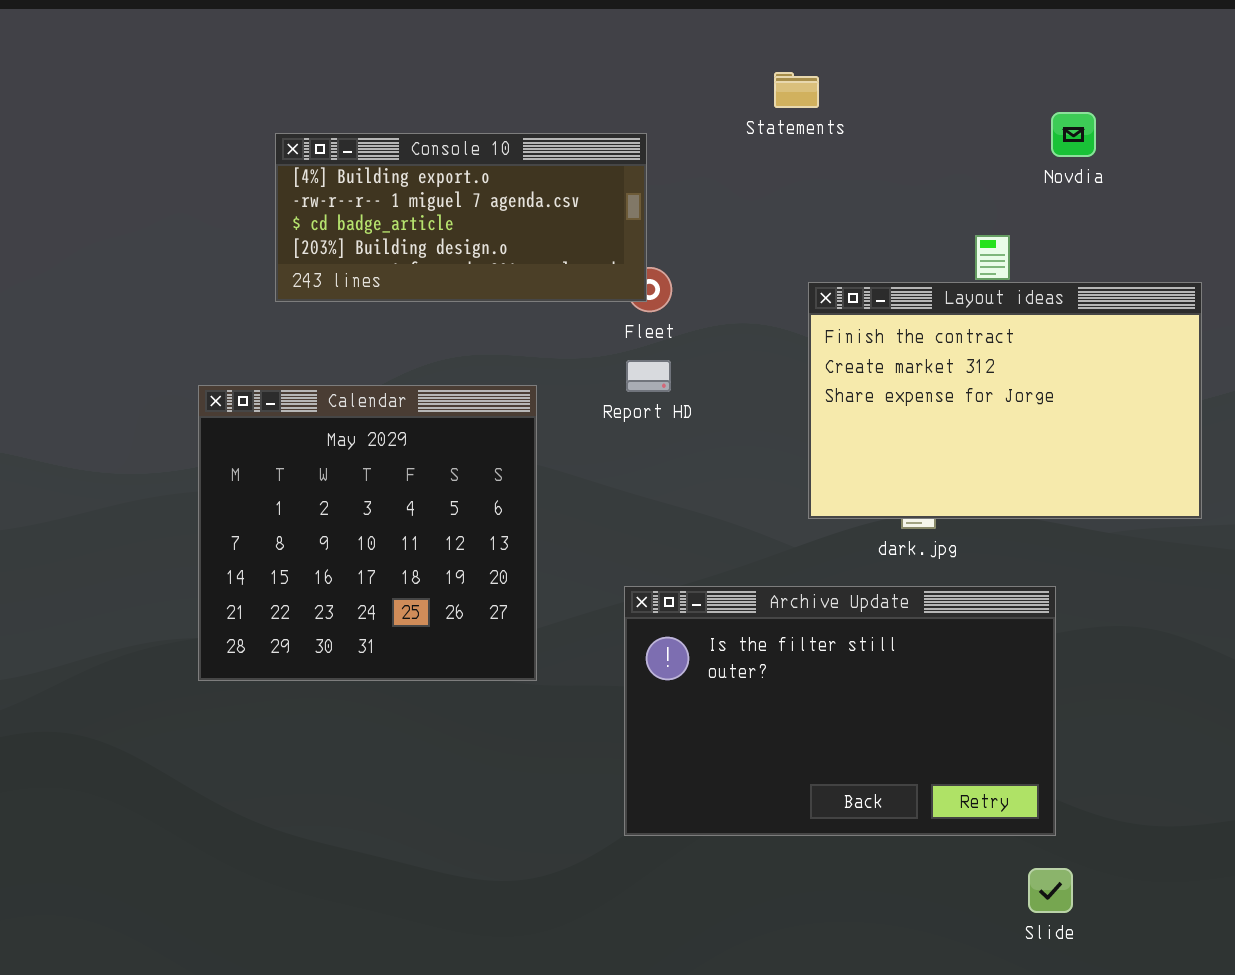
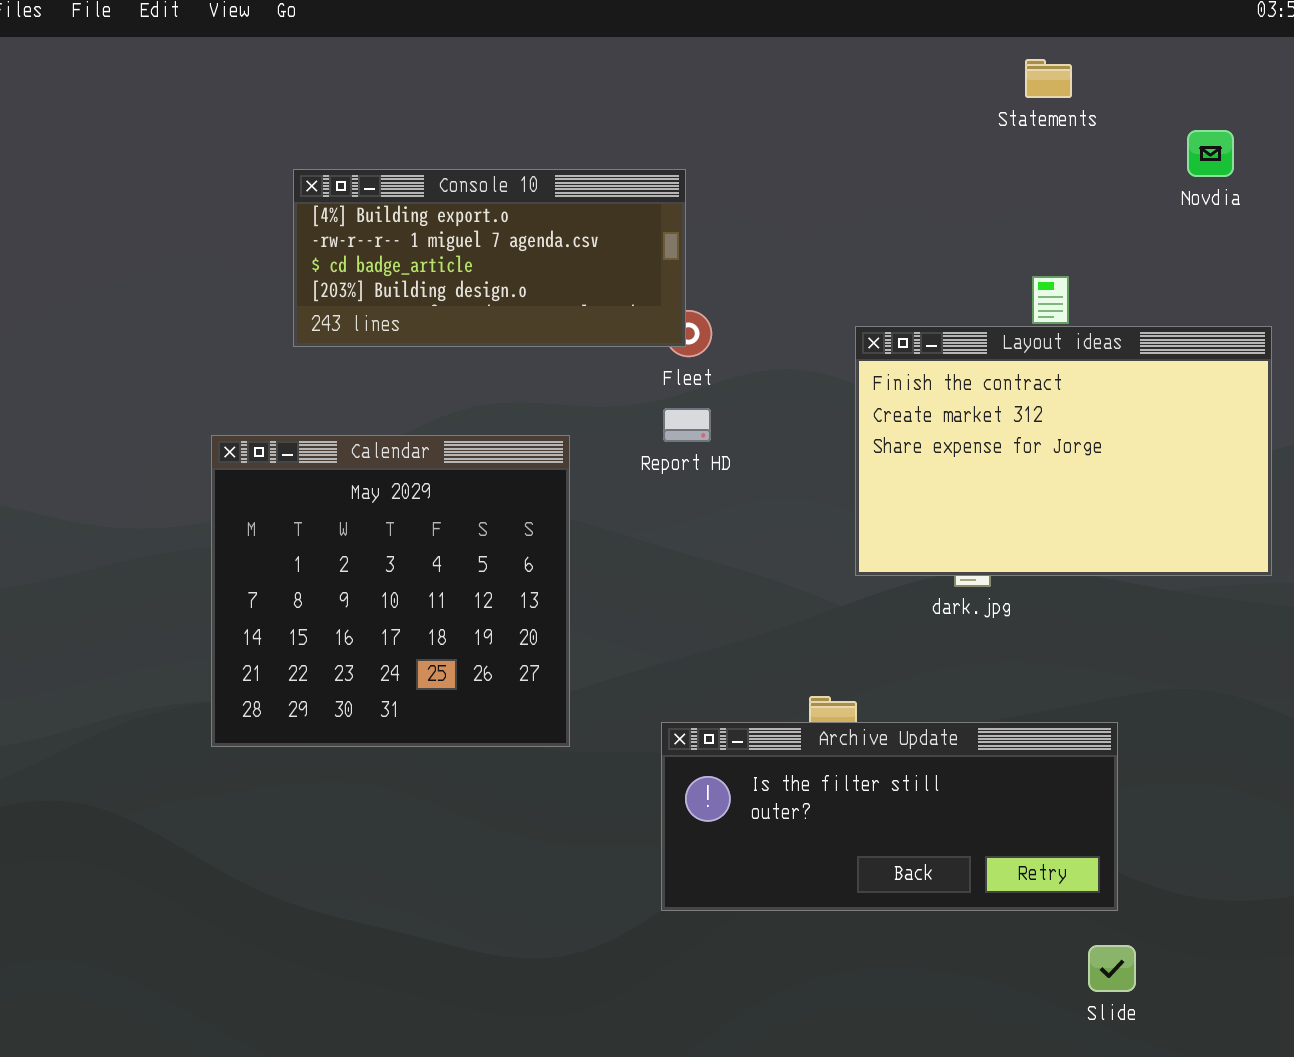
Statements: [774,72,819,108] -> [1025,59,1072,98], moved
Novdia: [1051,112,1096,157] -> [1187,130,1234,177], moved
Archive Update: [624,586,1056,836] -> [661,722,1118,911], resized

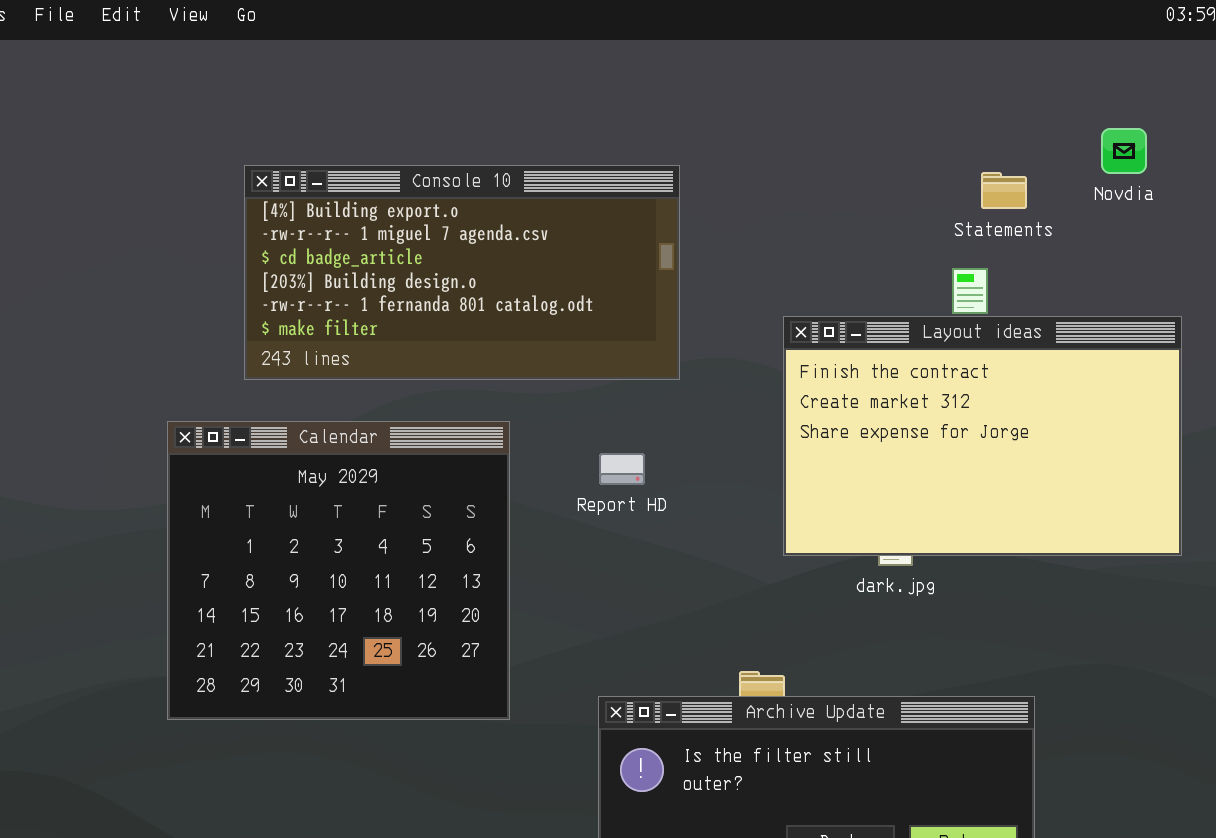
Statements: [1025,59,1072,98] -> [981,172,1027,209], moved
Console 10: [293,169,686,347] -> [244,165,680,380], resized
Report HD: [663,408,711,442] -> [599,453,645,485], moved

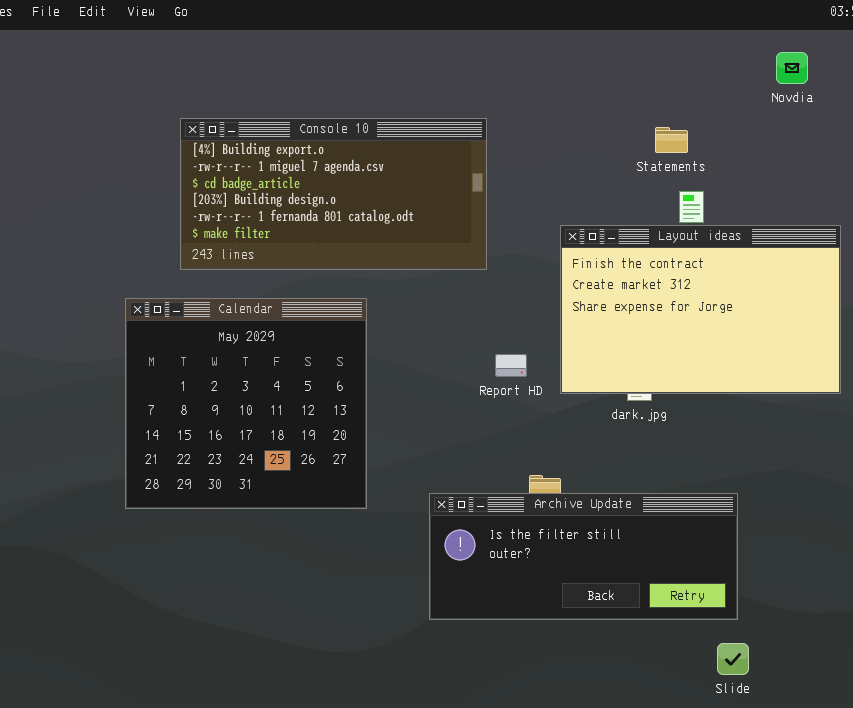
Novdia: [1101,128,1147,174] -> [776,52,808,84], moved
Statements: [981,172,1027,209] -> [655,127,688,153], moved
Report HD: [599,453,645,485] -> [495,354,527,377], moved

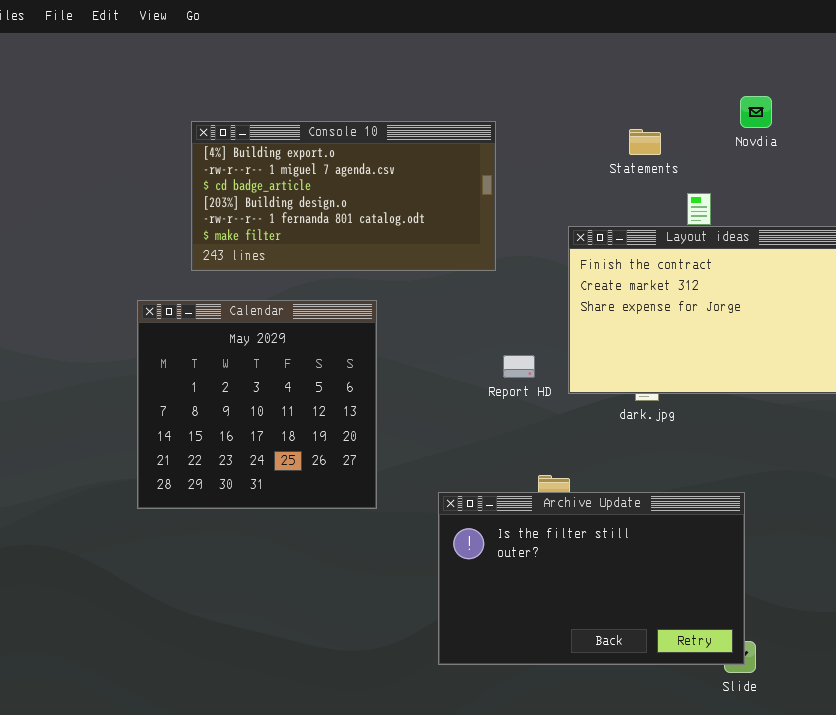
Novdia: [776,52,808,84] -> [740,96,772,128], moved
Statements: [655,127,688,153] -> [629,129,661,155], moved
Archive Update: [429,493,738,620] -> [438,492,745,665], resized

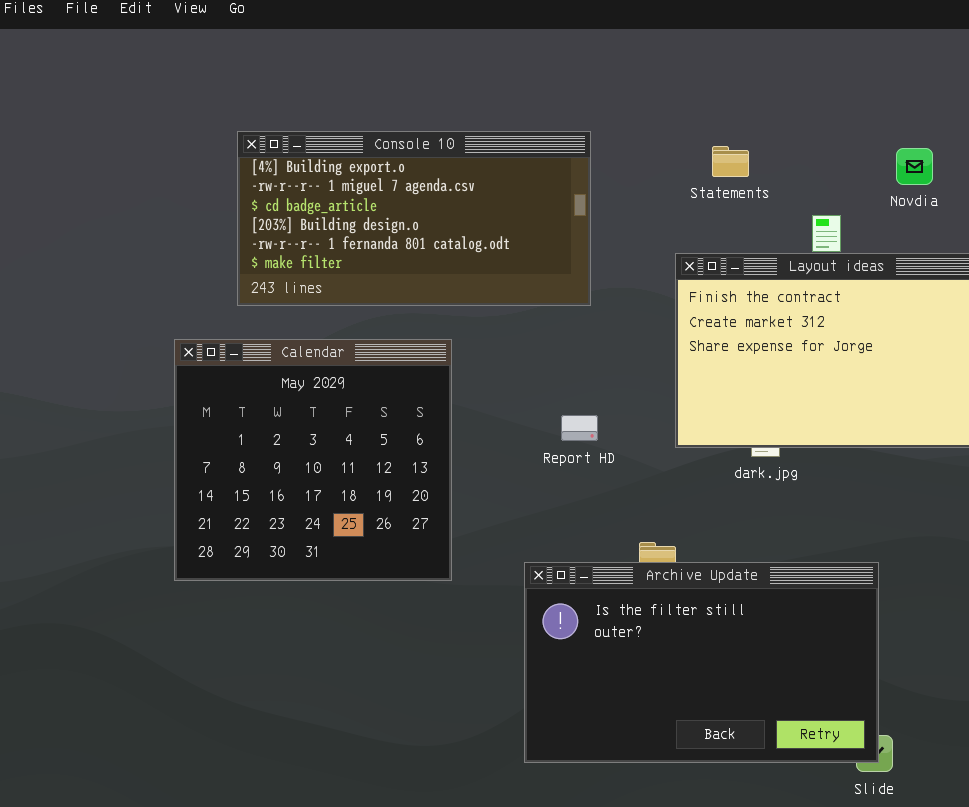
Novdia: [740,96,772,128] -> [896,148,933,185], moved
Statements: [629,129,661,155] -> [712,146,749,177], moved
Report HD: [503,355,535,378] -> [561,415,598,441], moved

